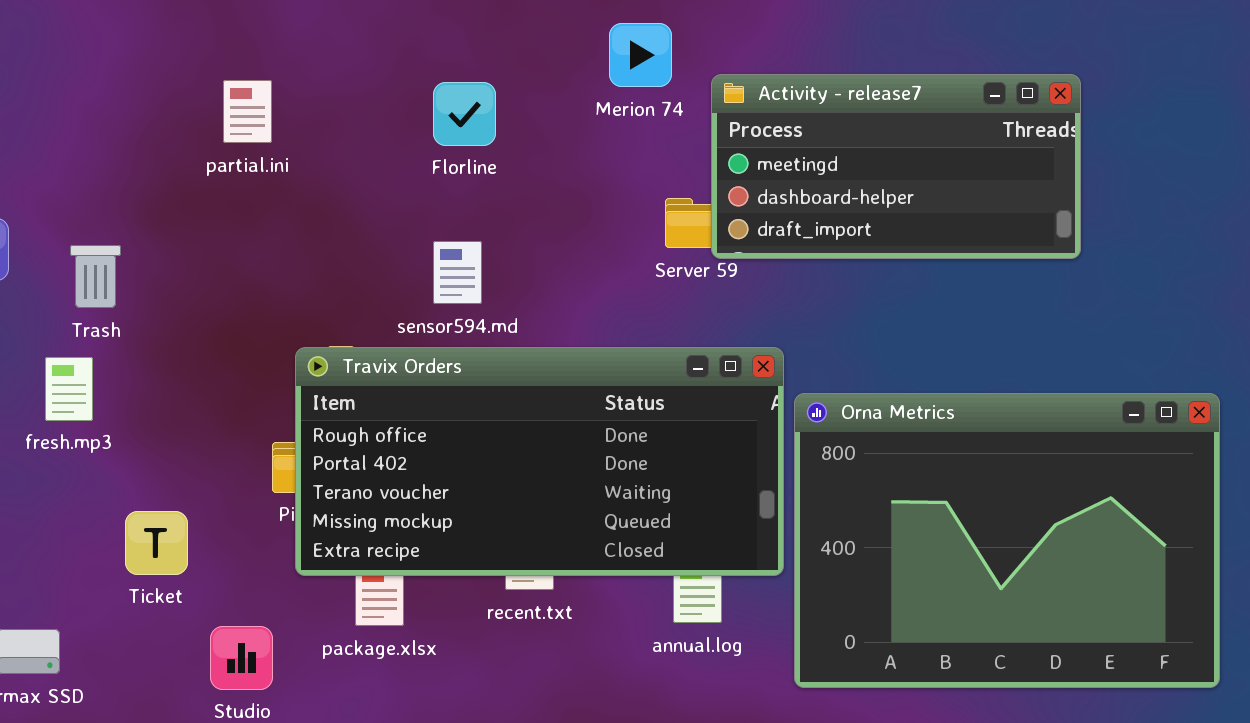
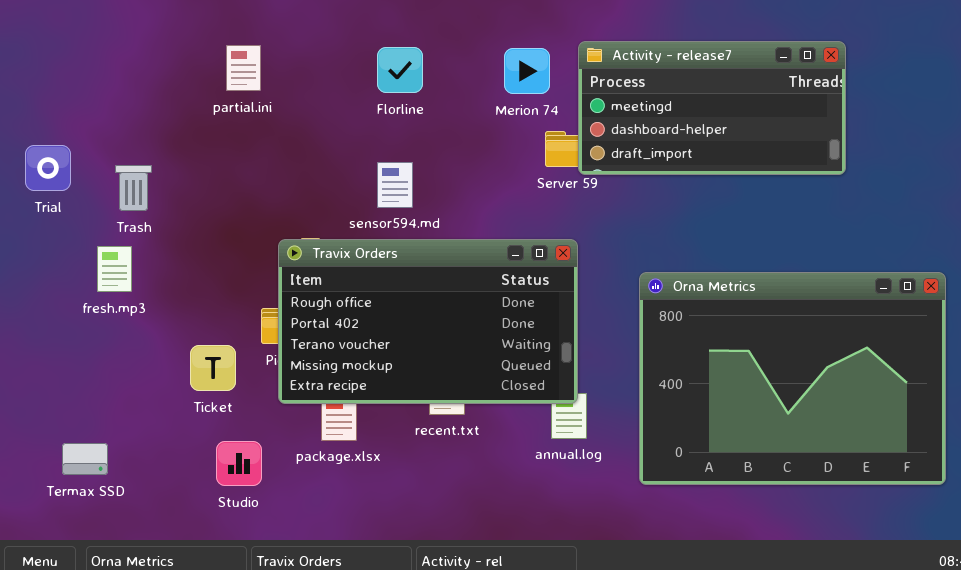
Merion 74: [609,23,672,87] -> [504,48,550,94], moved
Travix Orders: [295,347,784,576] -> [278,239,578,404], resized
Ticket: [125,511,188,575] -> [190,345,236,391], moved

